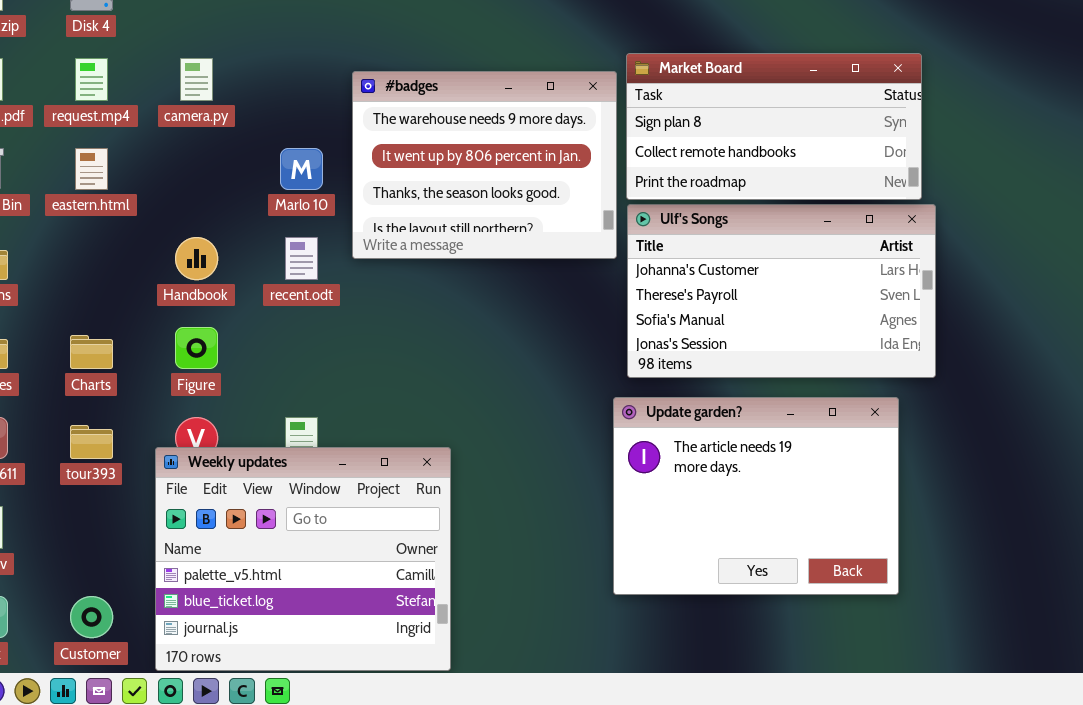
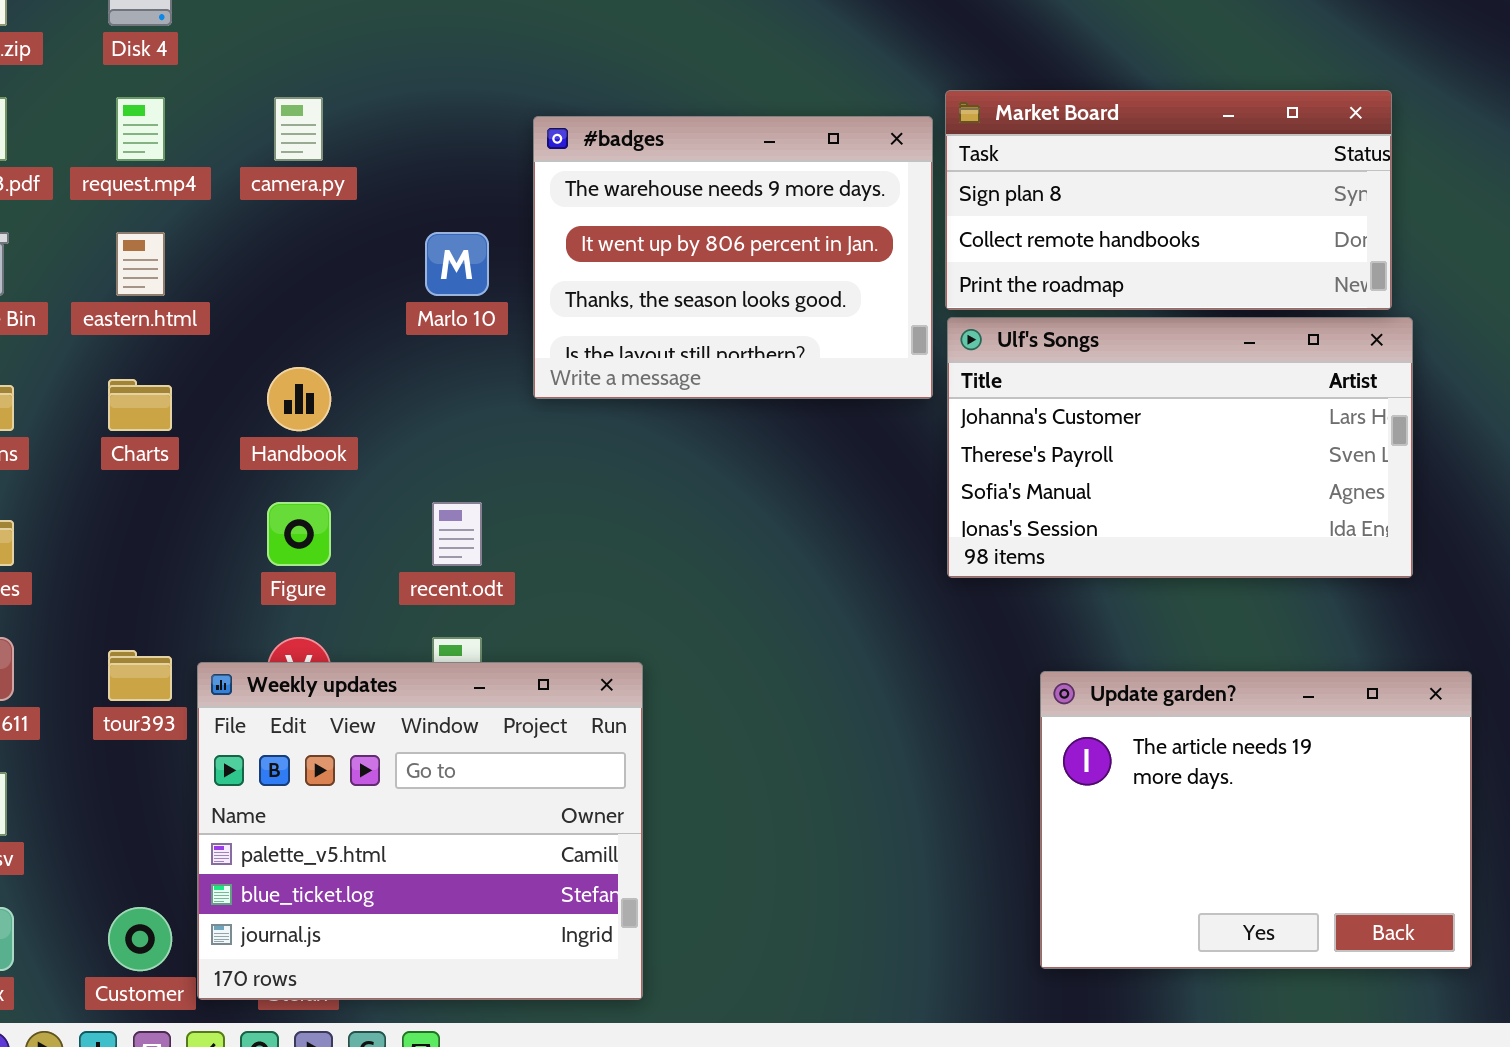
recent.odt: [285,237,318,280] -> [432,502,482,566], moved
Charts: [70,335,113,369] -> [108,379,172,431], moved
Update garden?: [613,397,899,595] -> [1040,671,1472,969], moved
Weekly updates: [155,447,451,671] -> [197,662,643,1000], moved

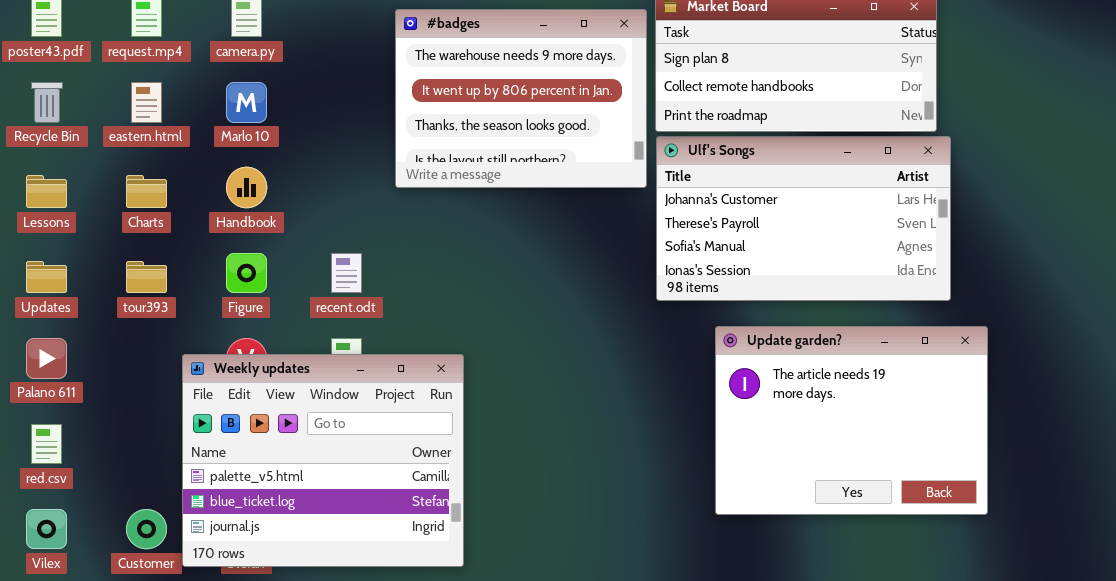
Marlo 10: [425,232,489,296] -> [226,82,267,123], moved
tour393: [108,650,172,701] -> [126,261,167,293], moved
Update garden?: [1040,671,1472,969] -> [715,326,988,515], moved

